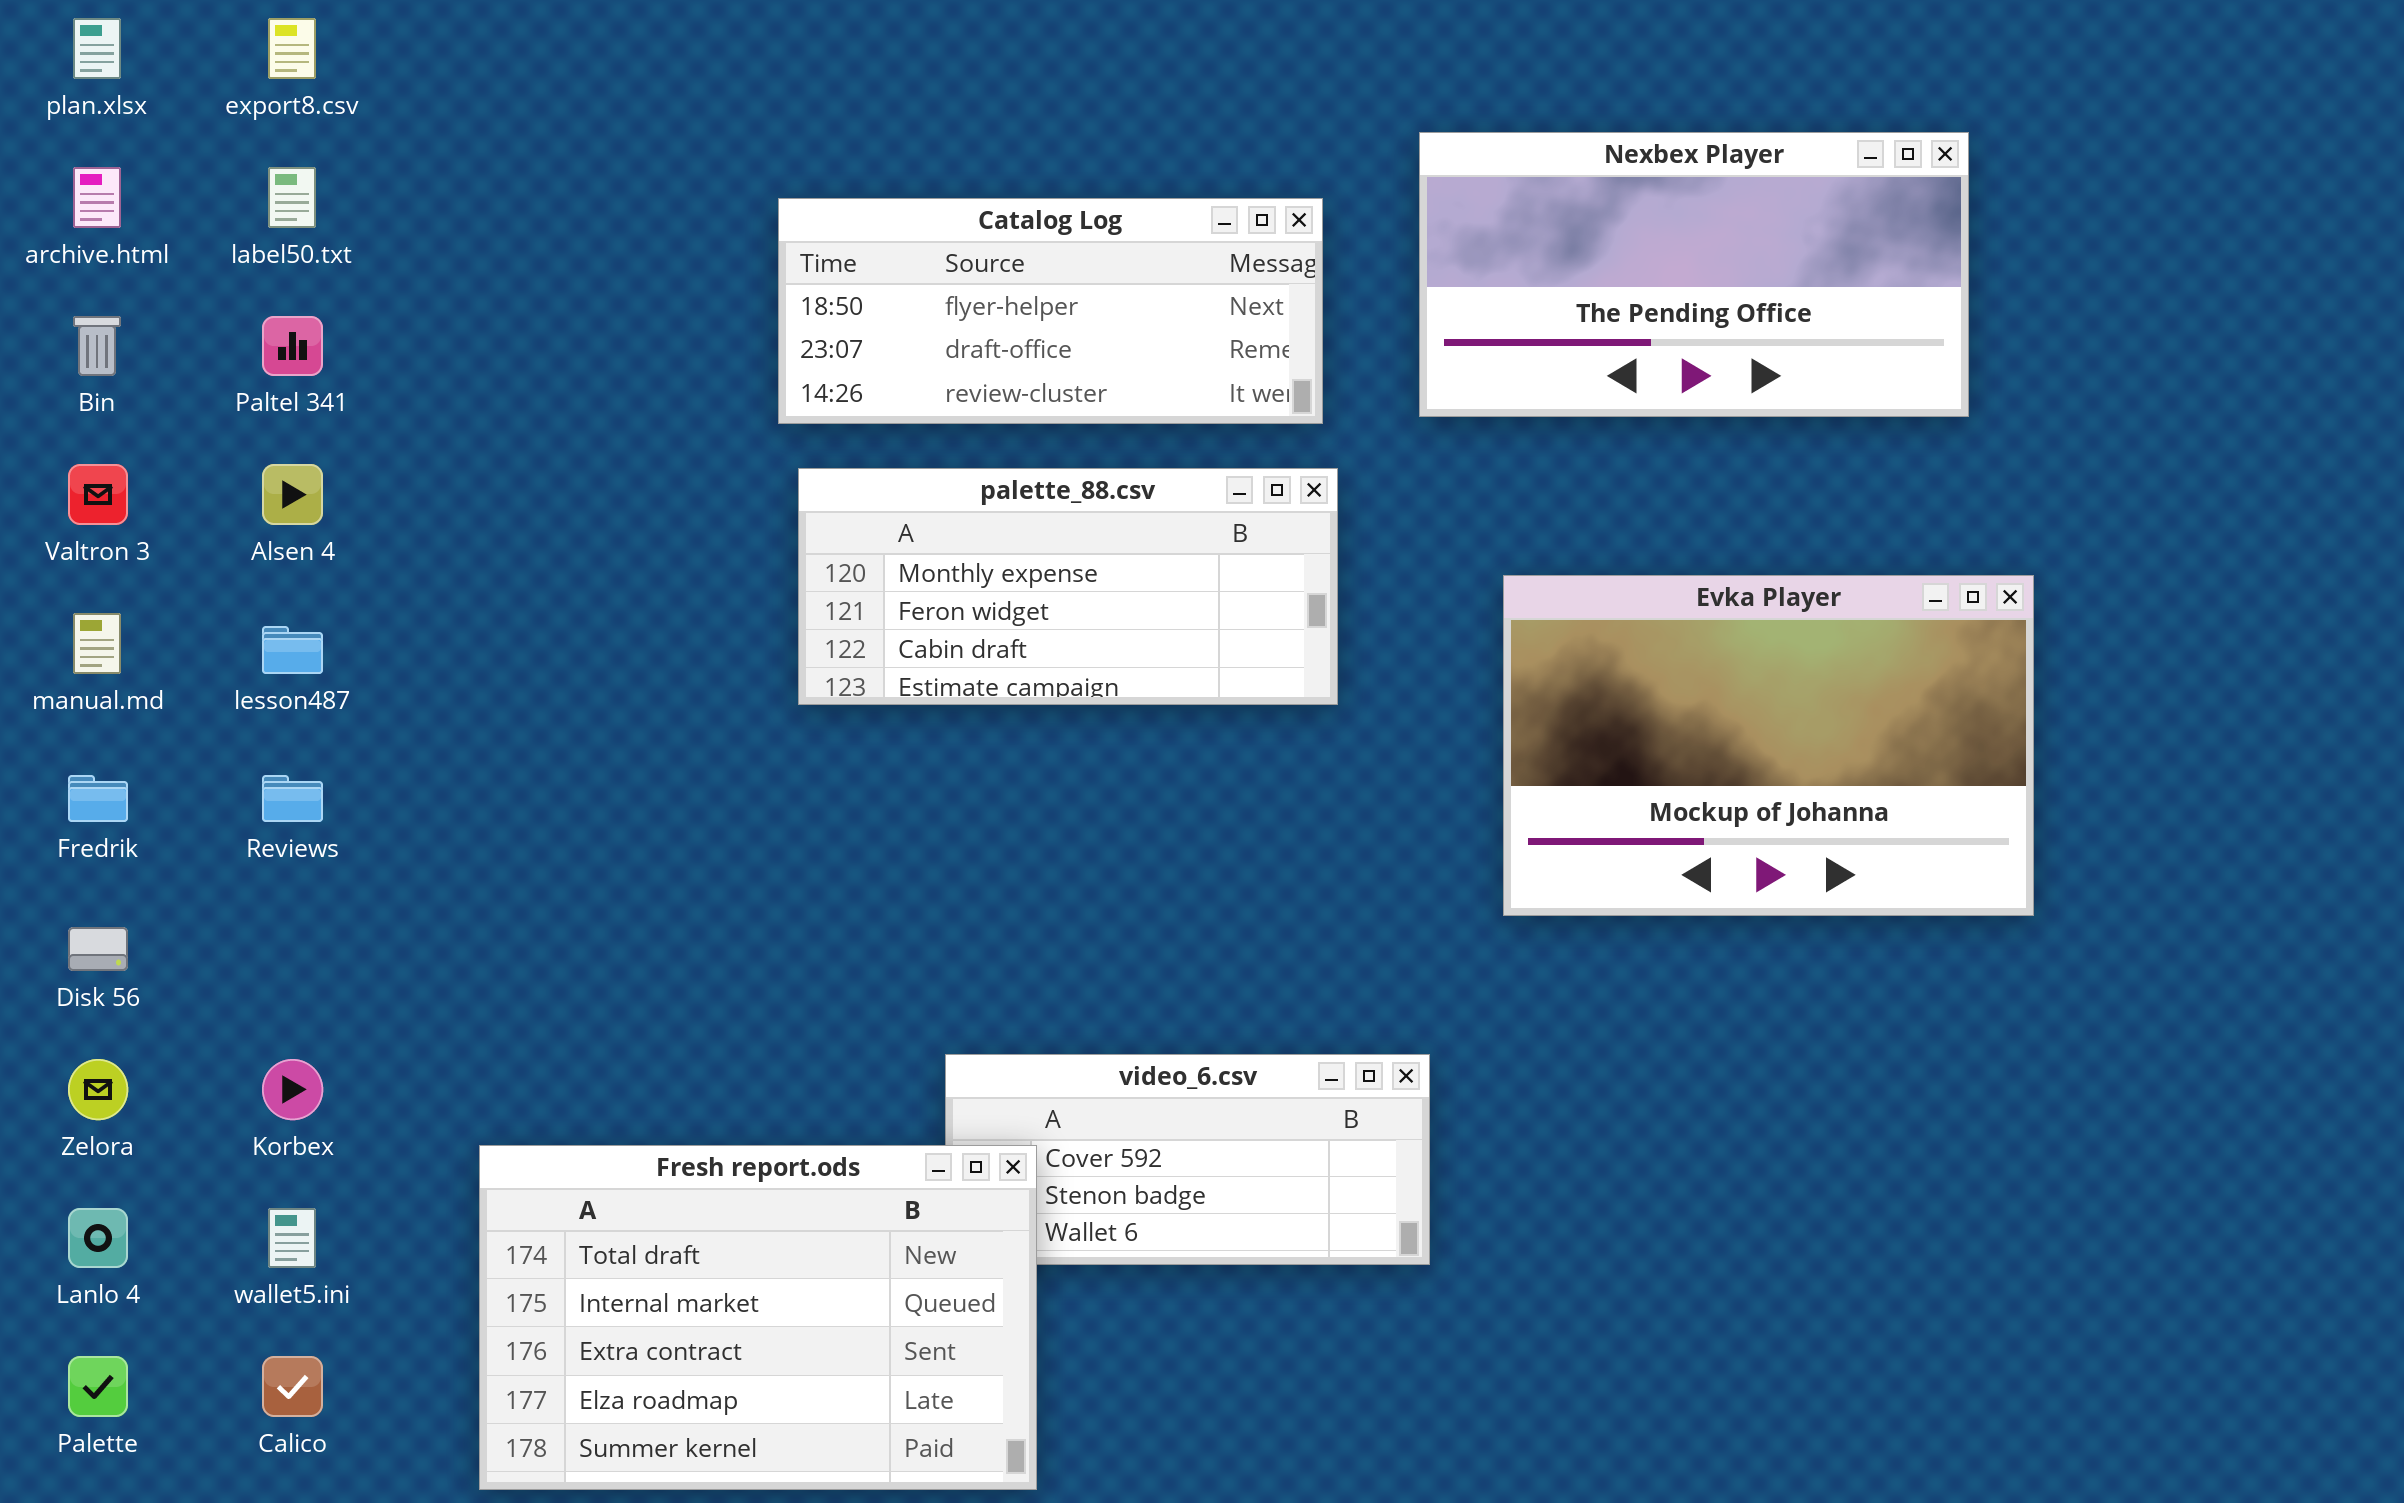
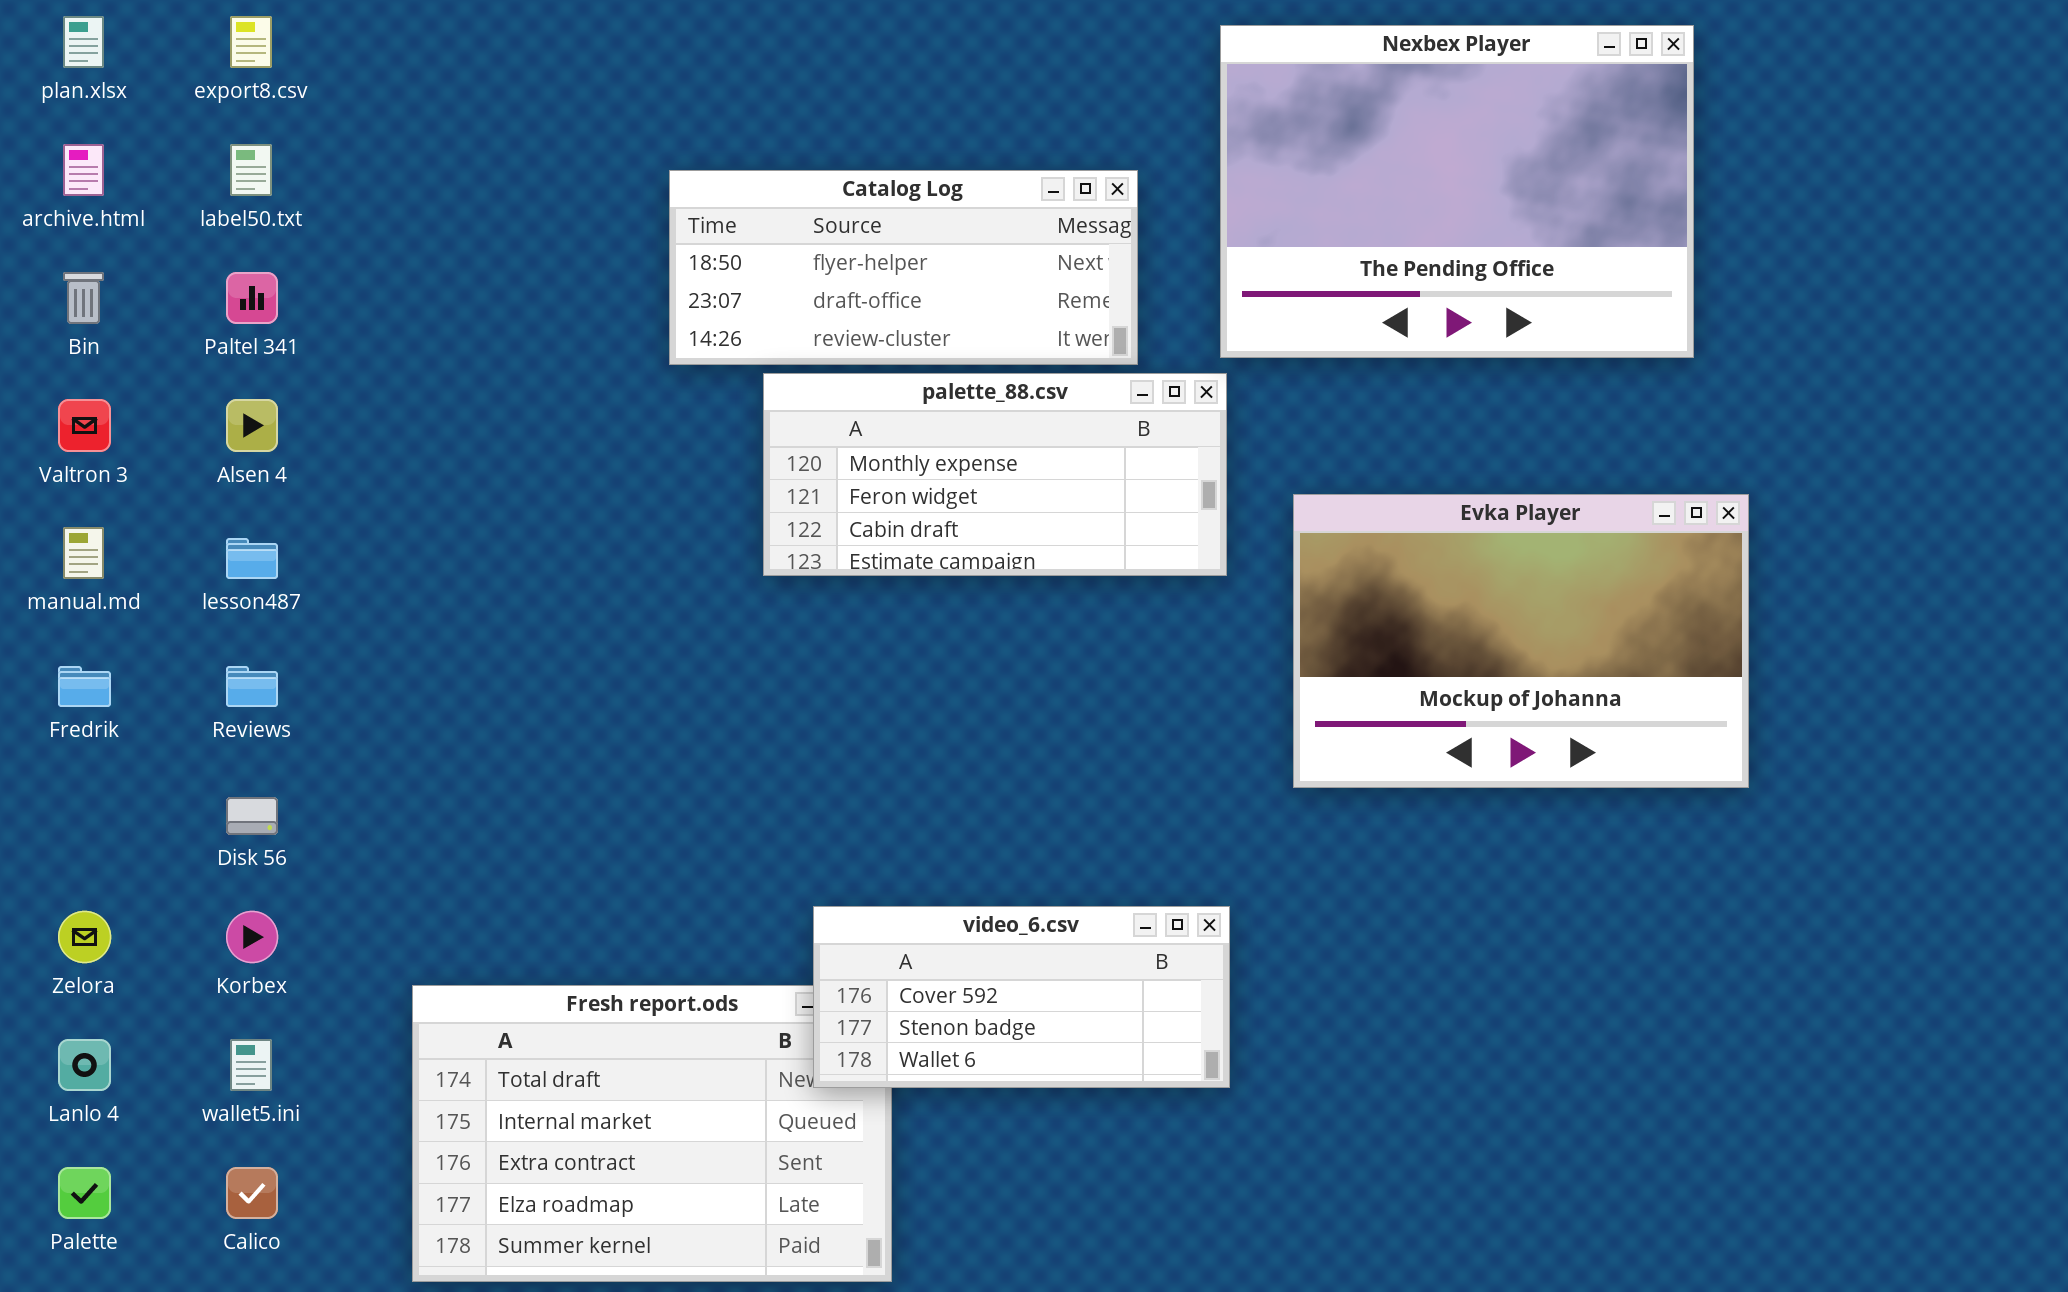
Nexbex Player: [1419,132,1969,417] -> [1220,25,1694,358], resized
palette_88.csv: [798,468,1338,705] -> [763,373,1227,576], moved
Disk 56: [68,927,128,971] -> [226,797,278,835], moved
video_6.csv: [945,1054,1430,1265] -> [813,906,1230,1088], raised

